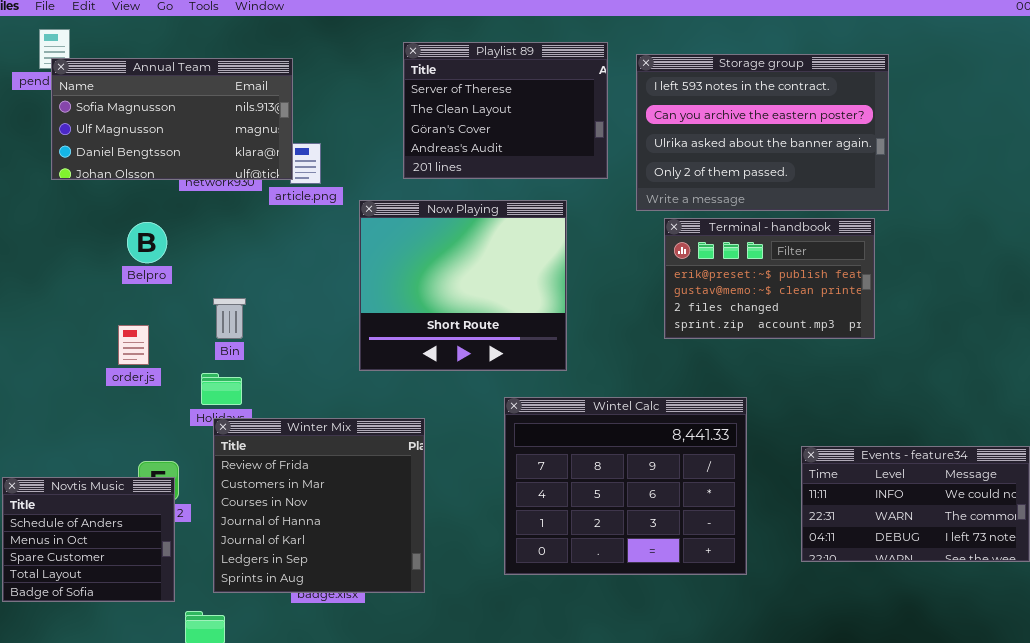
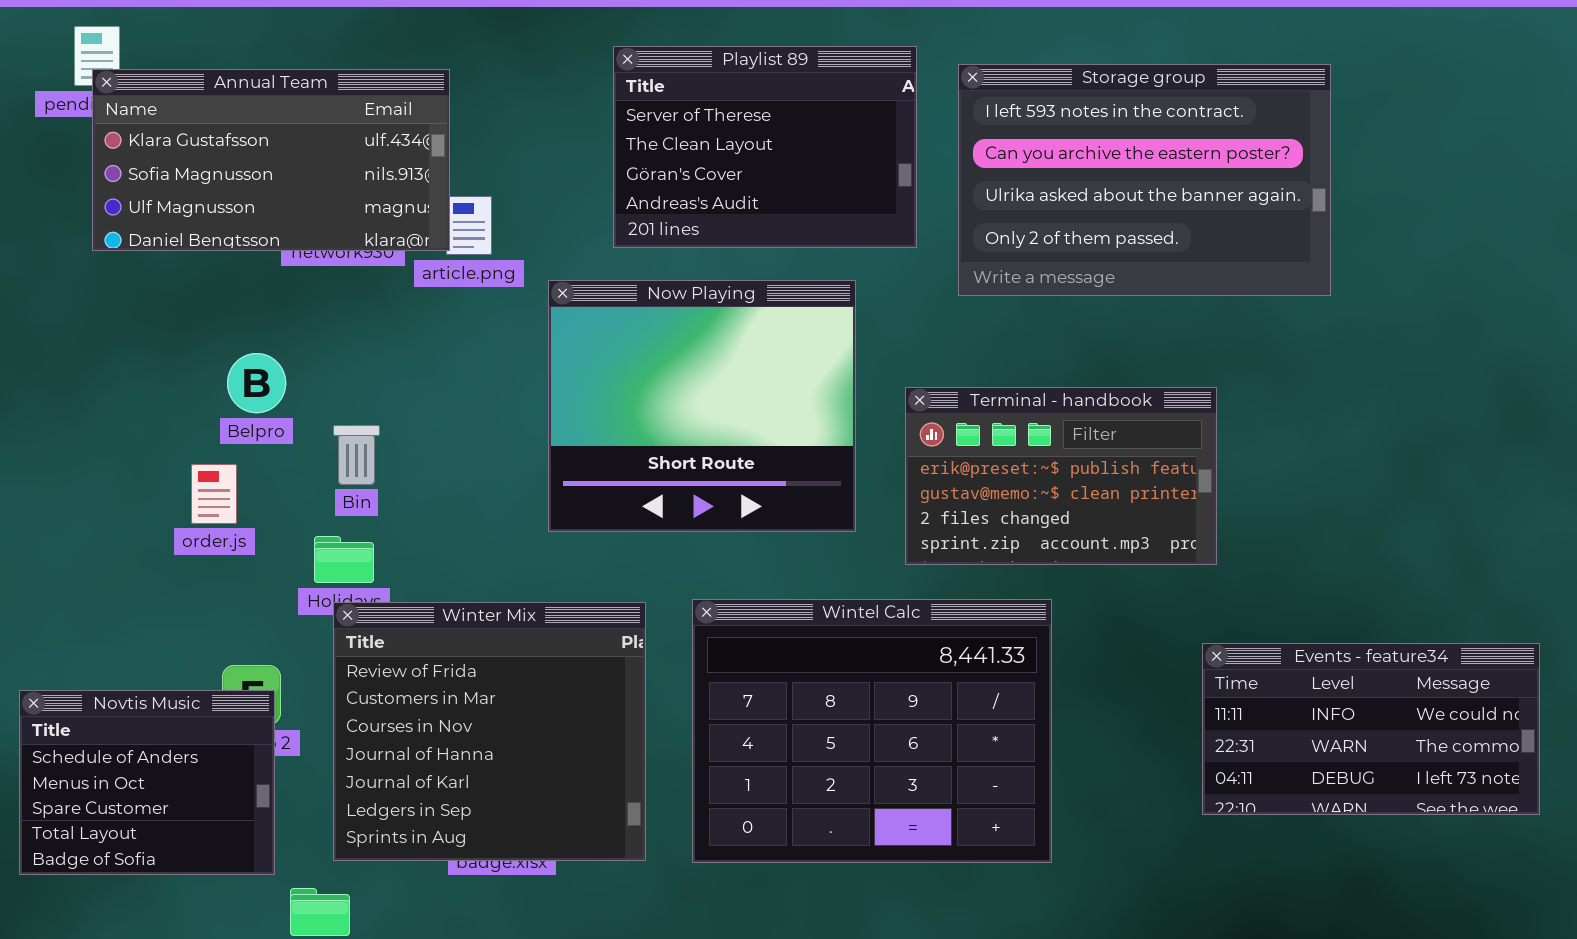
Annual Team: [51,58,293,180] -> [92,69,450,251], scrolled up 1 row
Terminal - handbook: [664,218,875,339] -> [905,387,1217,565], moved
Belpro: [127,222,167,263] -> [227,353,286,413], moved
Wintel Calc: [504,397,747,575] -> [692,599,1052,863], moved

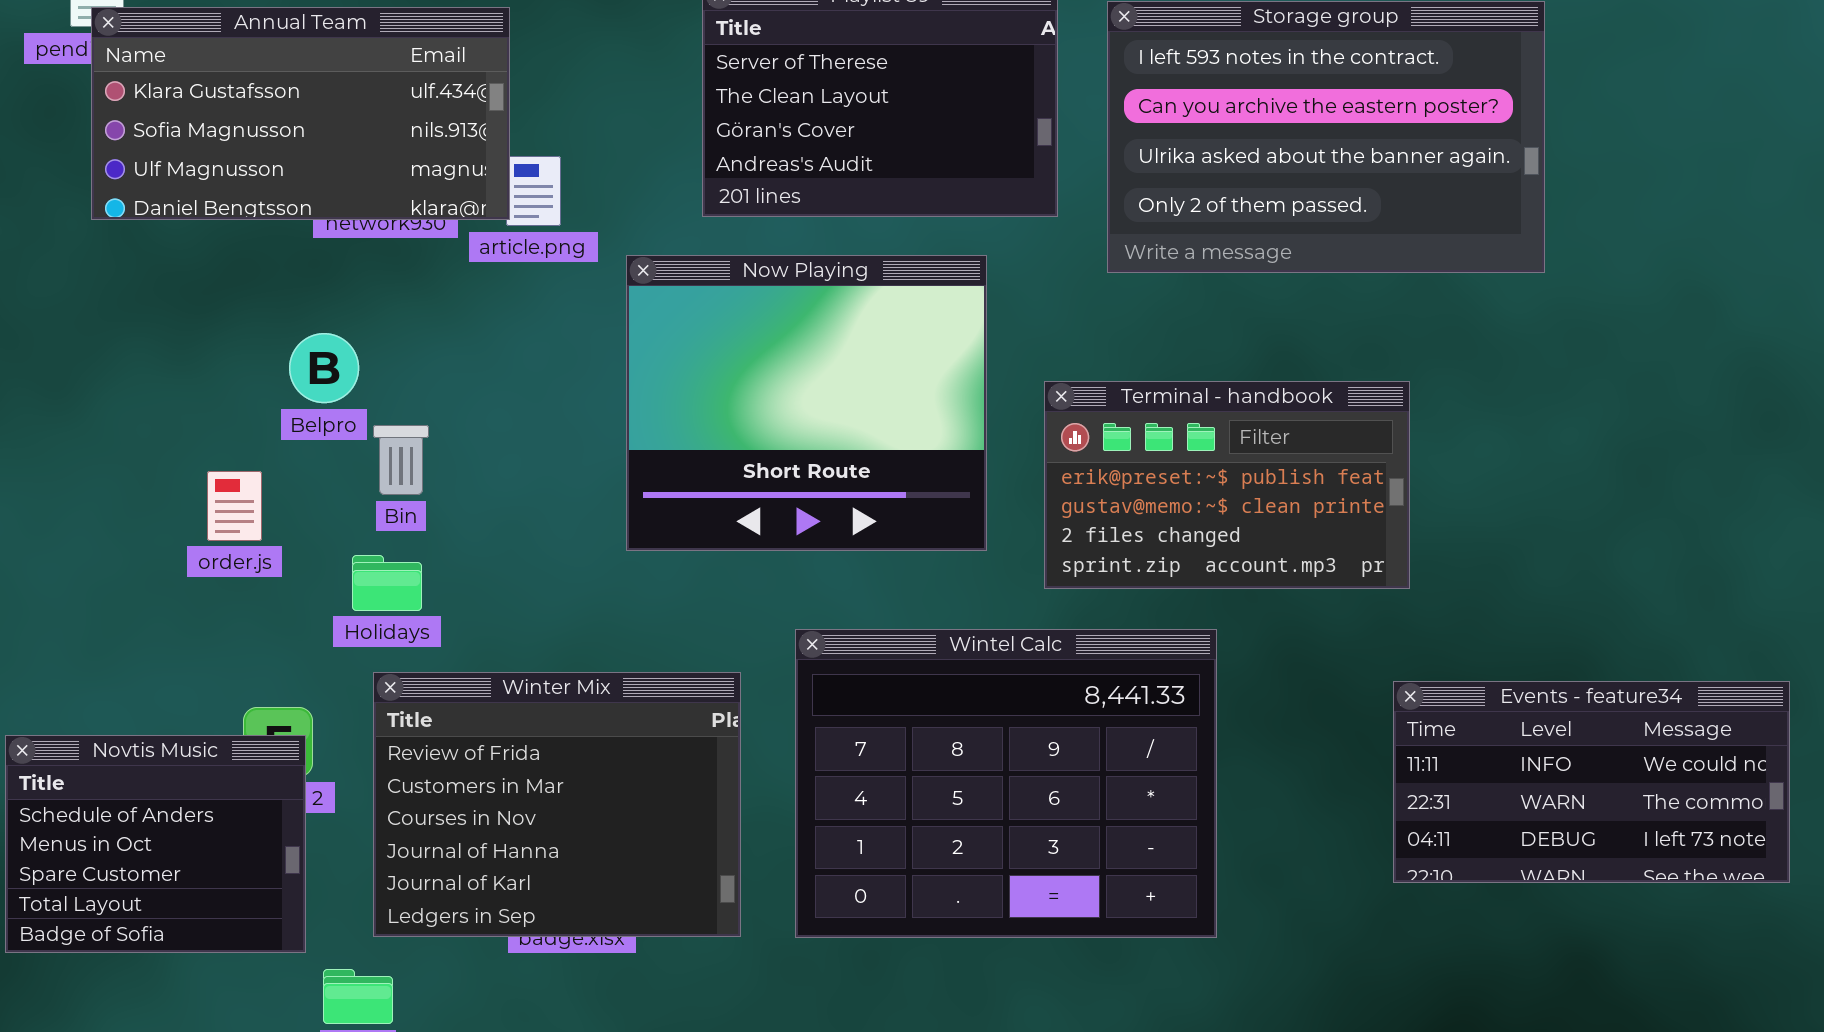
Belpro: [227,353,286,413] -> [289,333,359,403], moved
Winter Mix: [333,602,646,861] -> [373,672,741,937], resized

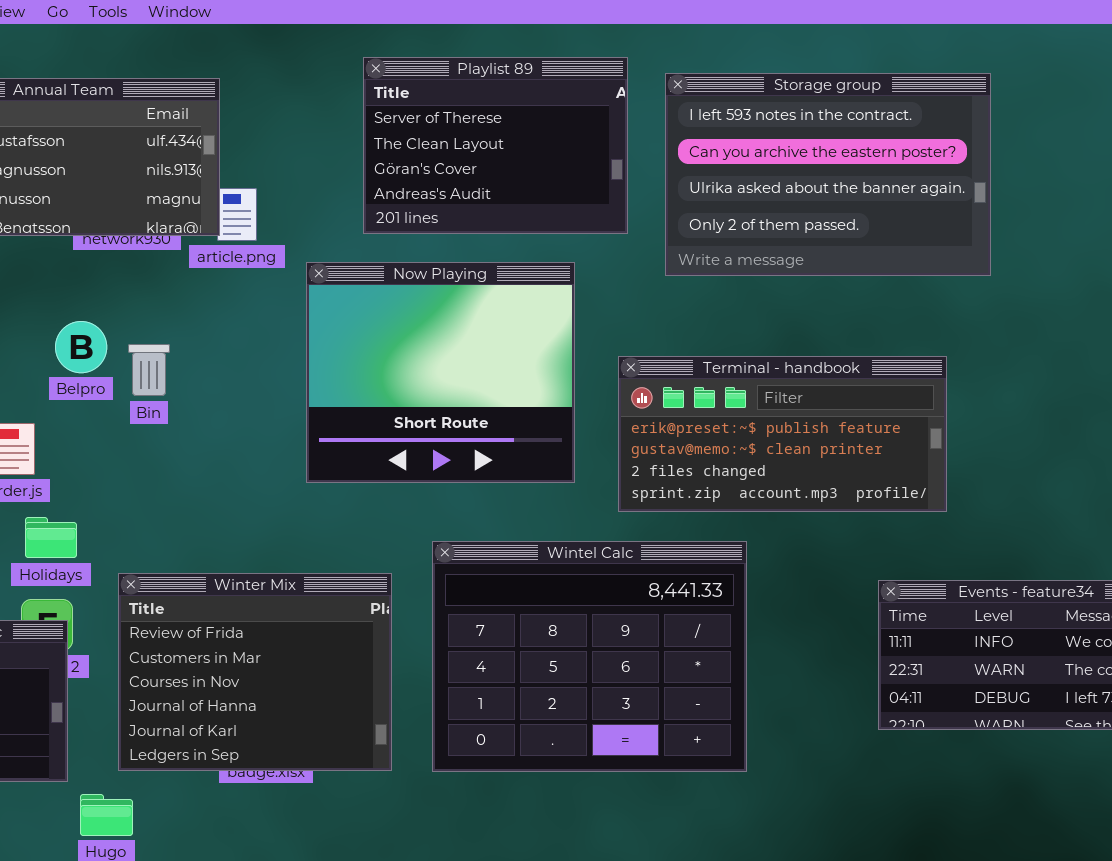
Terminal - handbook: [1044,381,1410,589] -> [618,356,947,512], resized
Bin: [373,425,429,495] -> [128,344,170,396], moved
Holidays: [352,555,422,611] -> [25,517,77,558], moved

